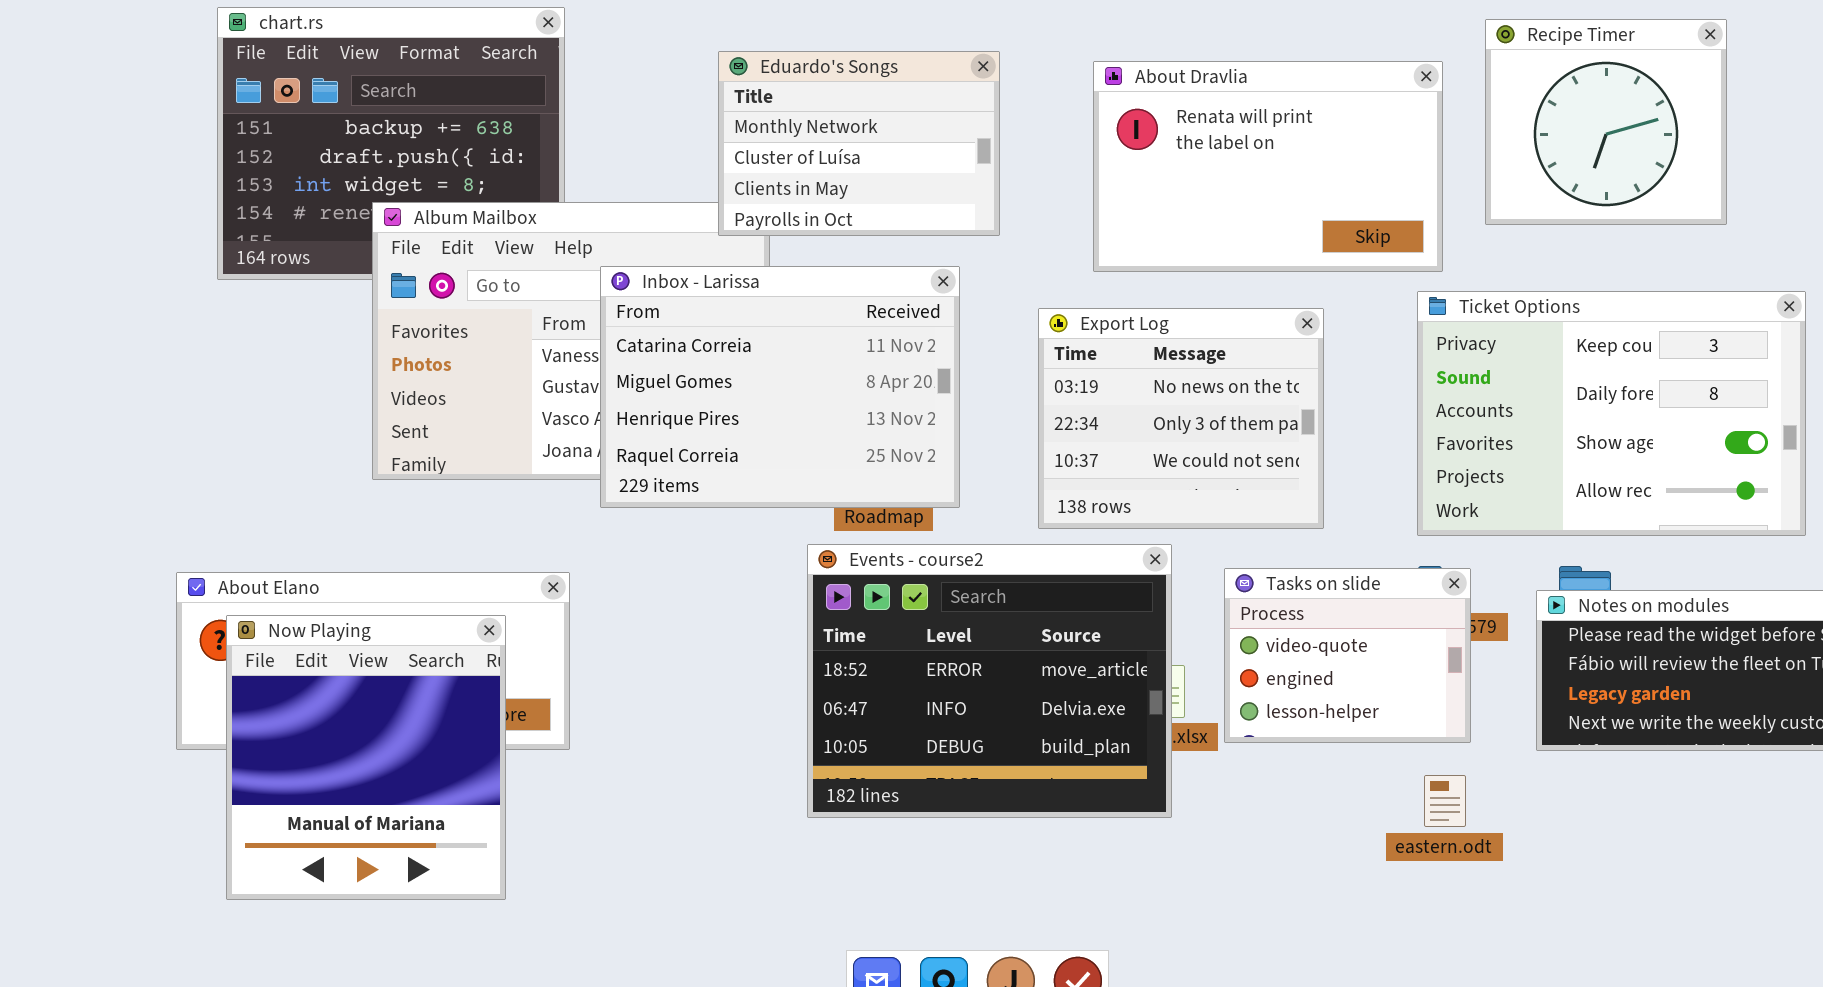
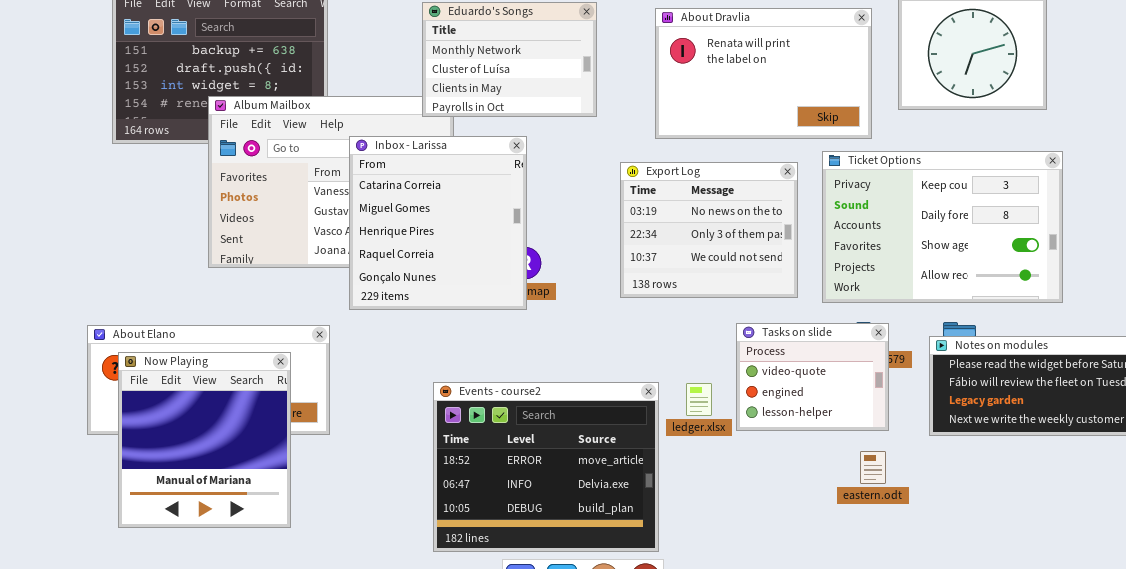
Inbox - Larissa: [600,266,960,508] -> [349,136,527,310], resized
Ticket Options: [1417,291,1806,536] -> [822,151,1063,303], moved
Events - course2: [807,544,1172,818] -> [433,382,659,552], moved

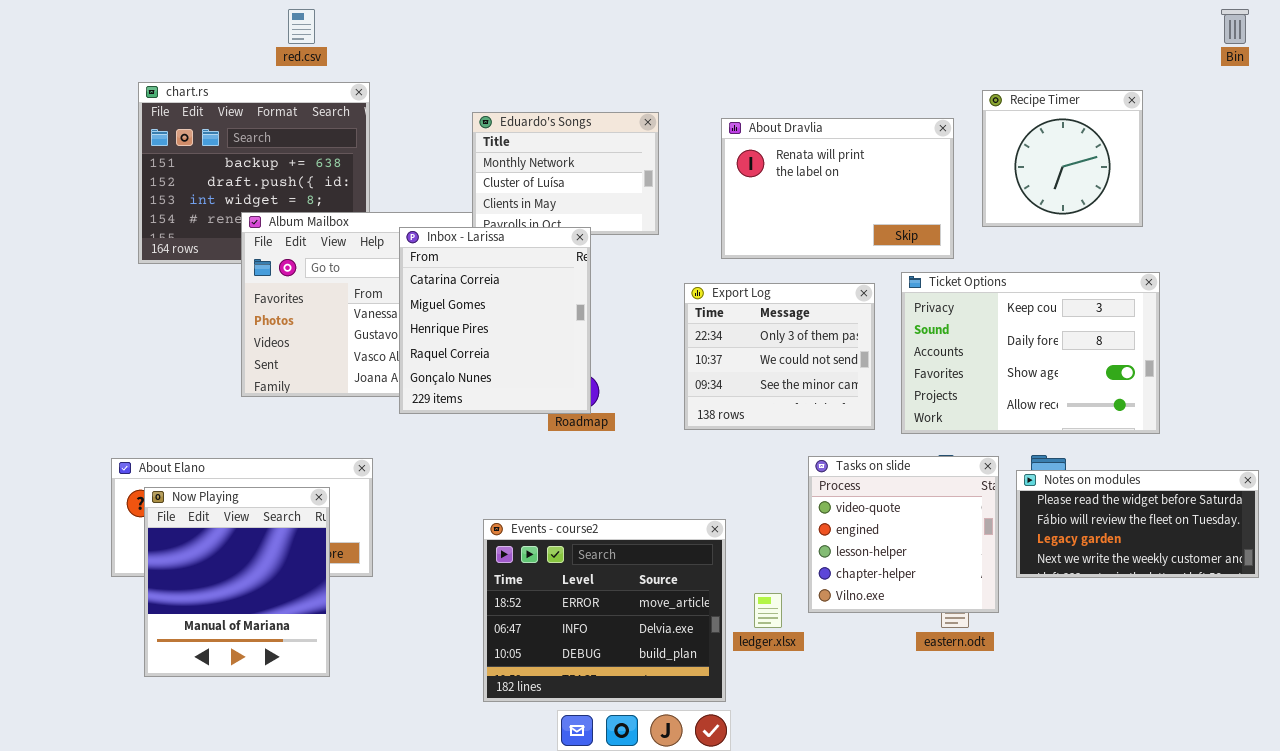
Inbox - Larissa: [349,136,527,310] -> [399,227,591,414], moved
Export Log: [620,162,798,298] -> [684,283,875,430], scrolled down 1 row
Tasks on slide: [736,323,889,431] -> [808,456,999,613], resized
ledger.xlsx: [686,383,712,416] -> [754,593,782,628], moved

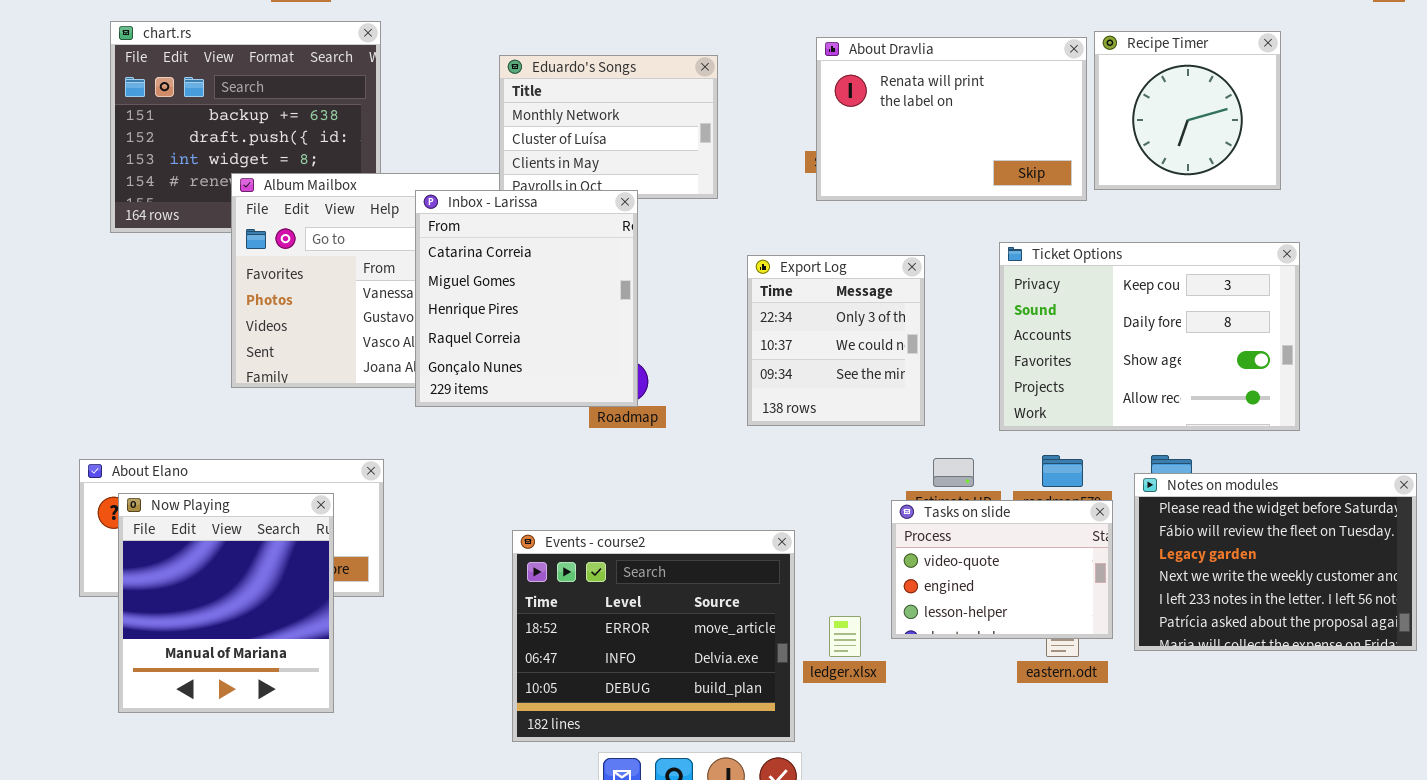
About Dravlia: [721,118,954,259] -> [816,37,1087,201], moved
Export Log: [684,283,875,430] -> [747,255,925,426], resized
Tasks on slide: [808,456,999,613] -> [891,500,1113,639], resized
Notes on modules: [1016,470,1259,578] -> [1134,473,1417,651], resized

